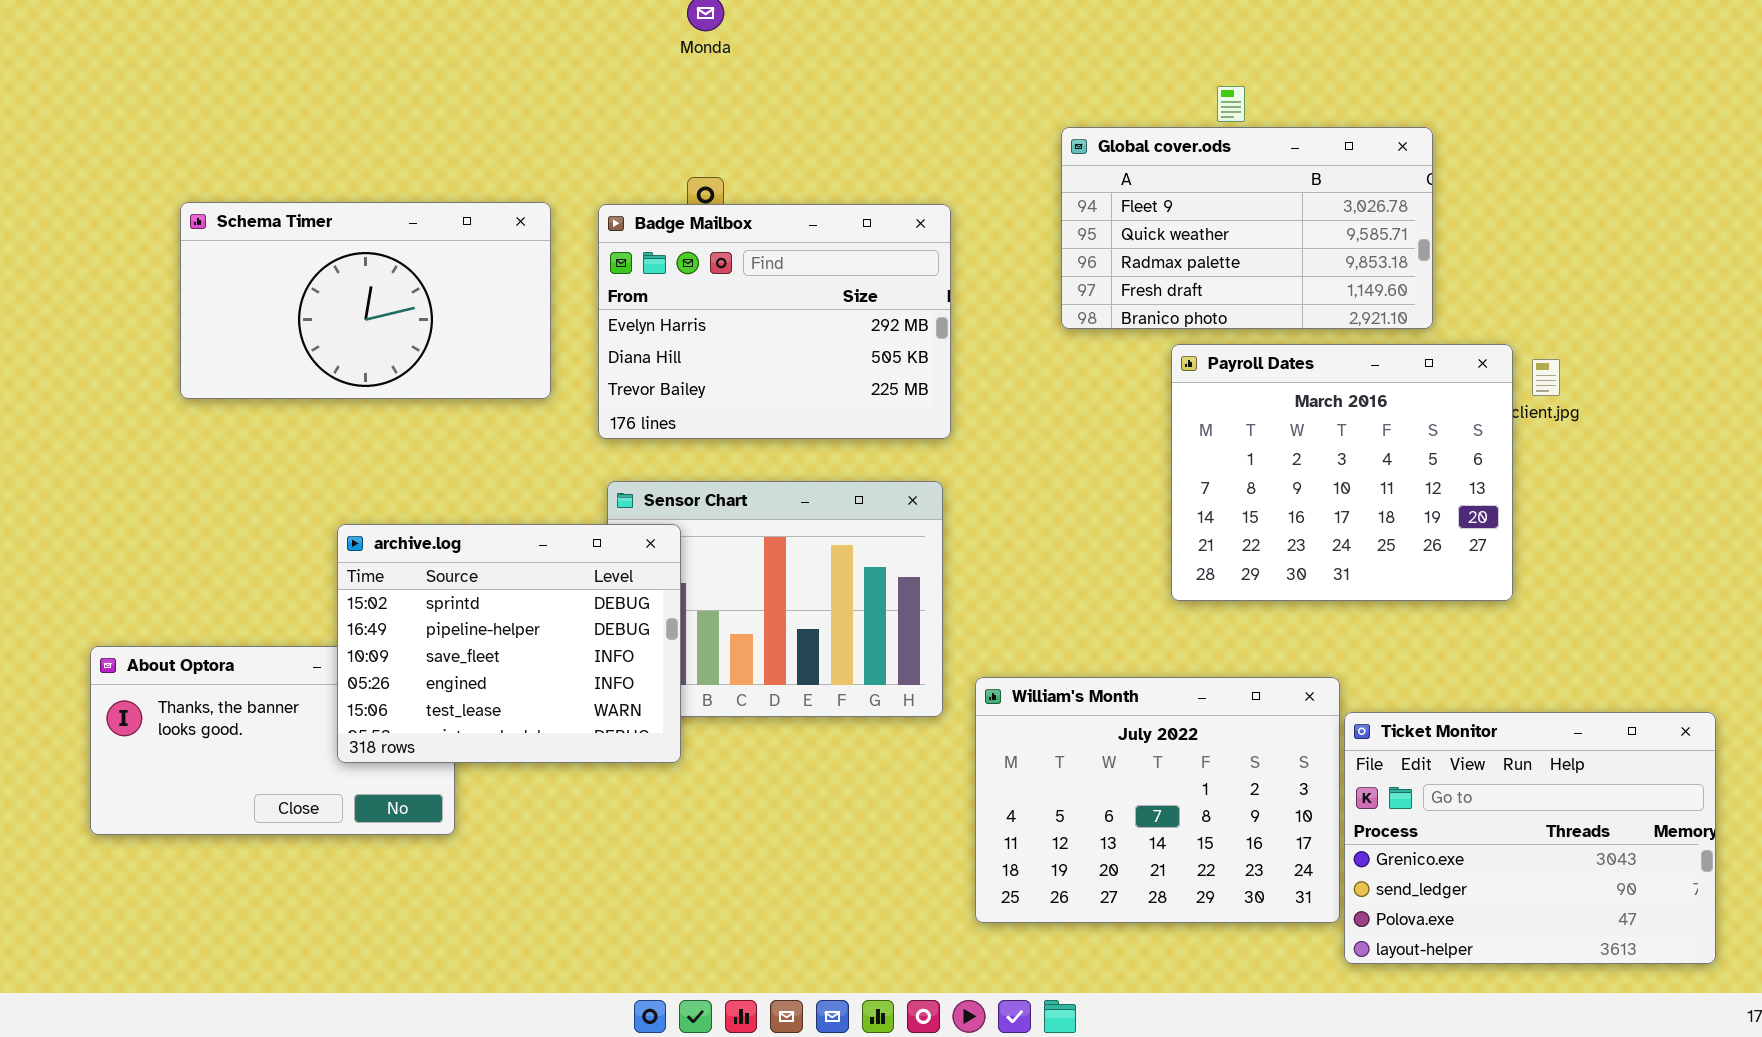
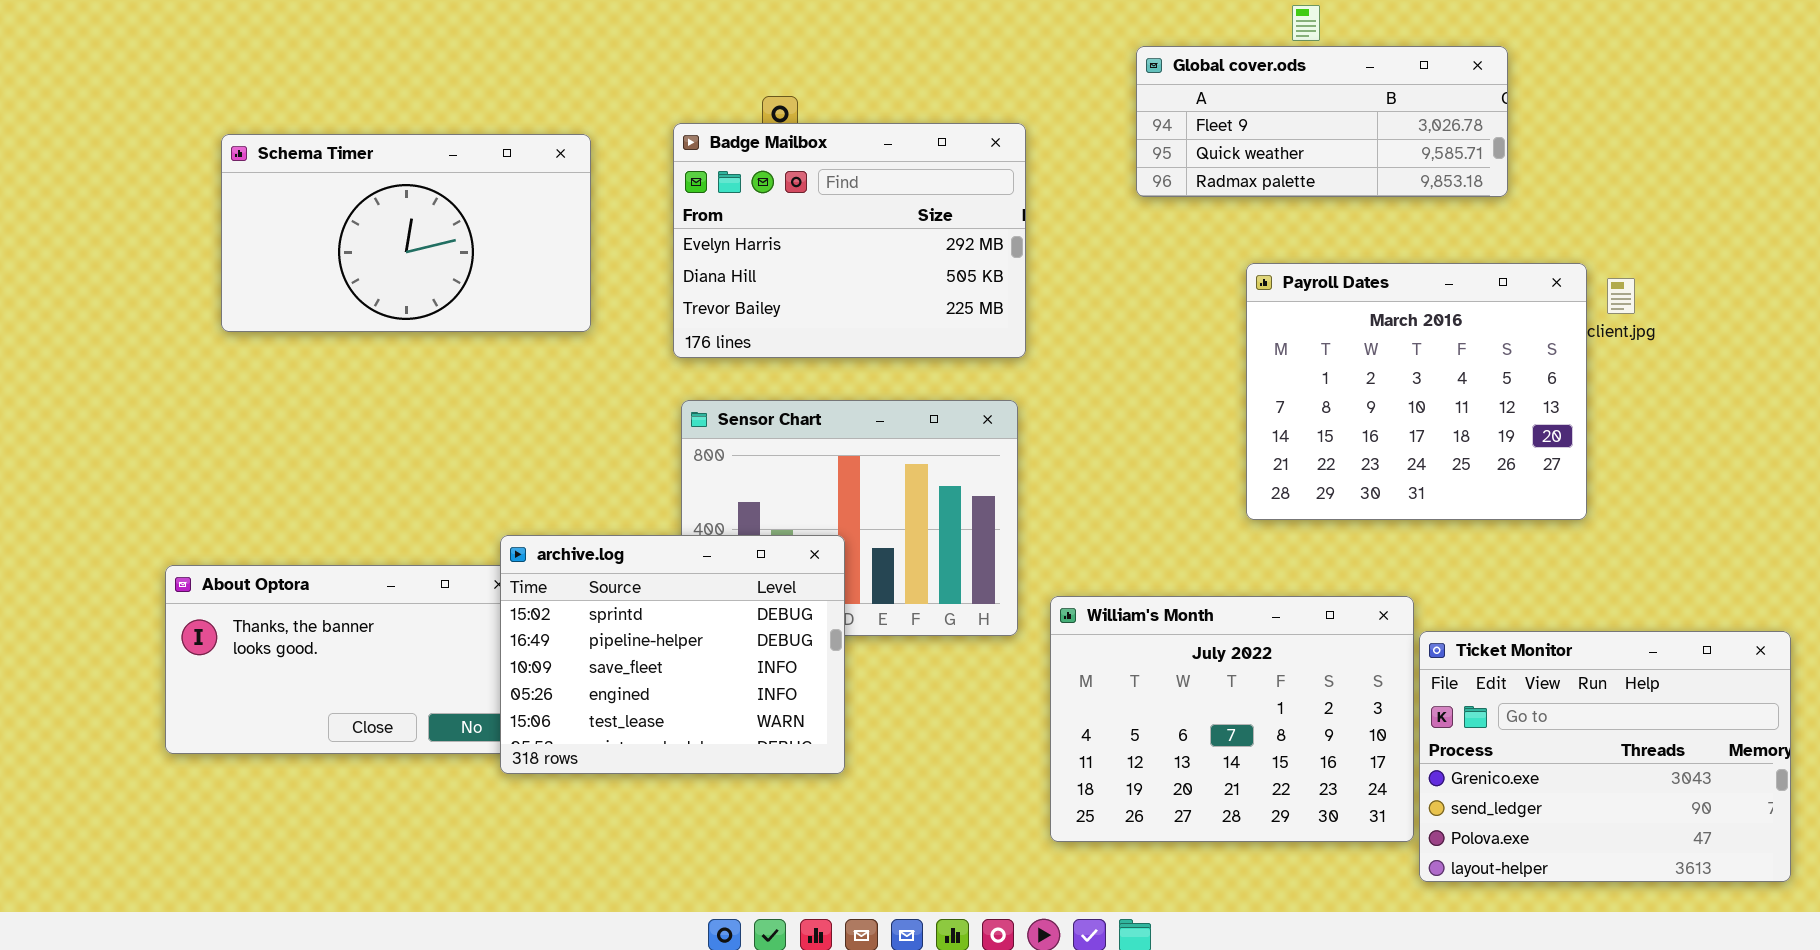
Global cover.ods: [1061,127,1433,329] -> [1136,46,1508,197], resized
Schema Timer: [180,202,551,399] -> [221,134,591,332], moved
archive.log: [337,524,681,763] -> [500,535,845,774], moved

